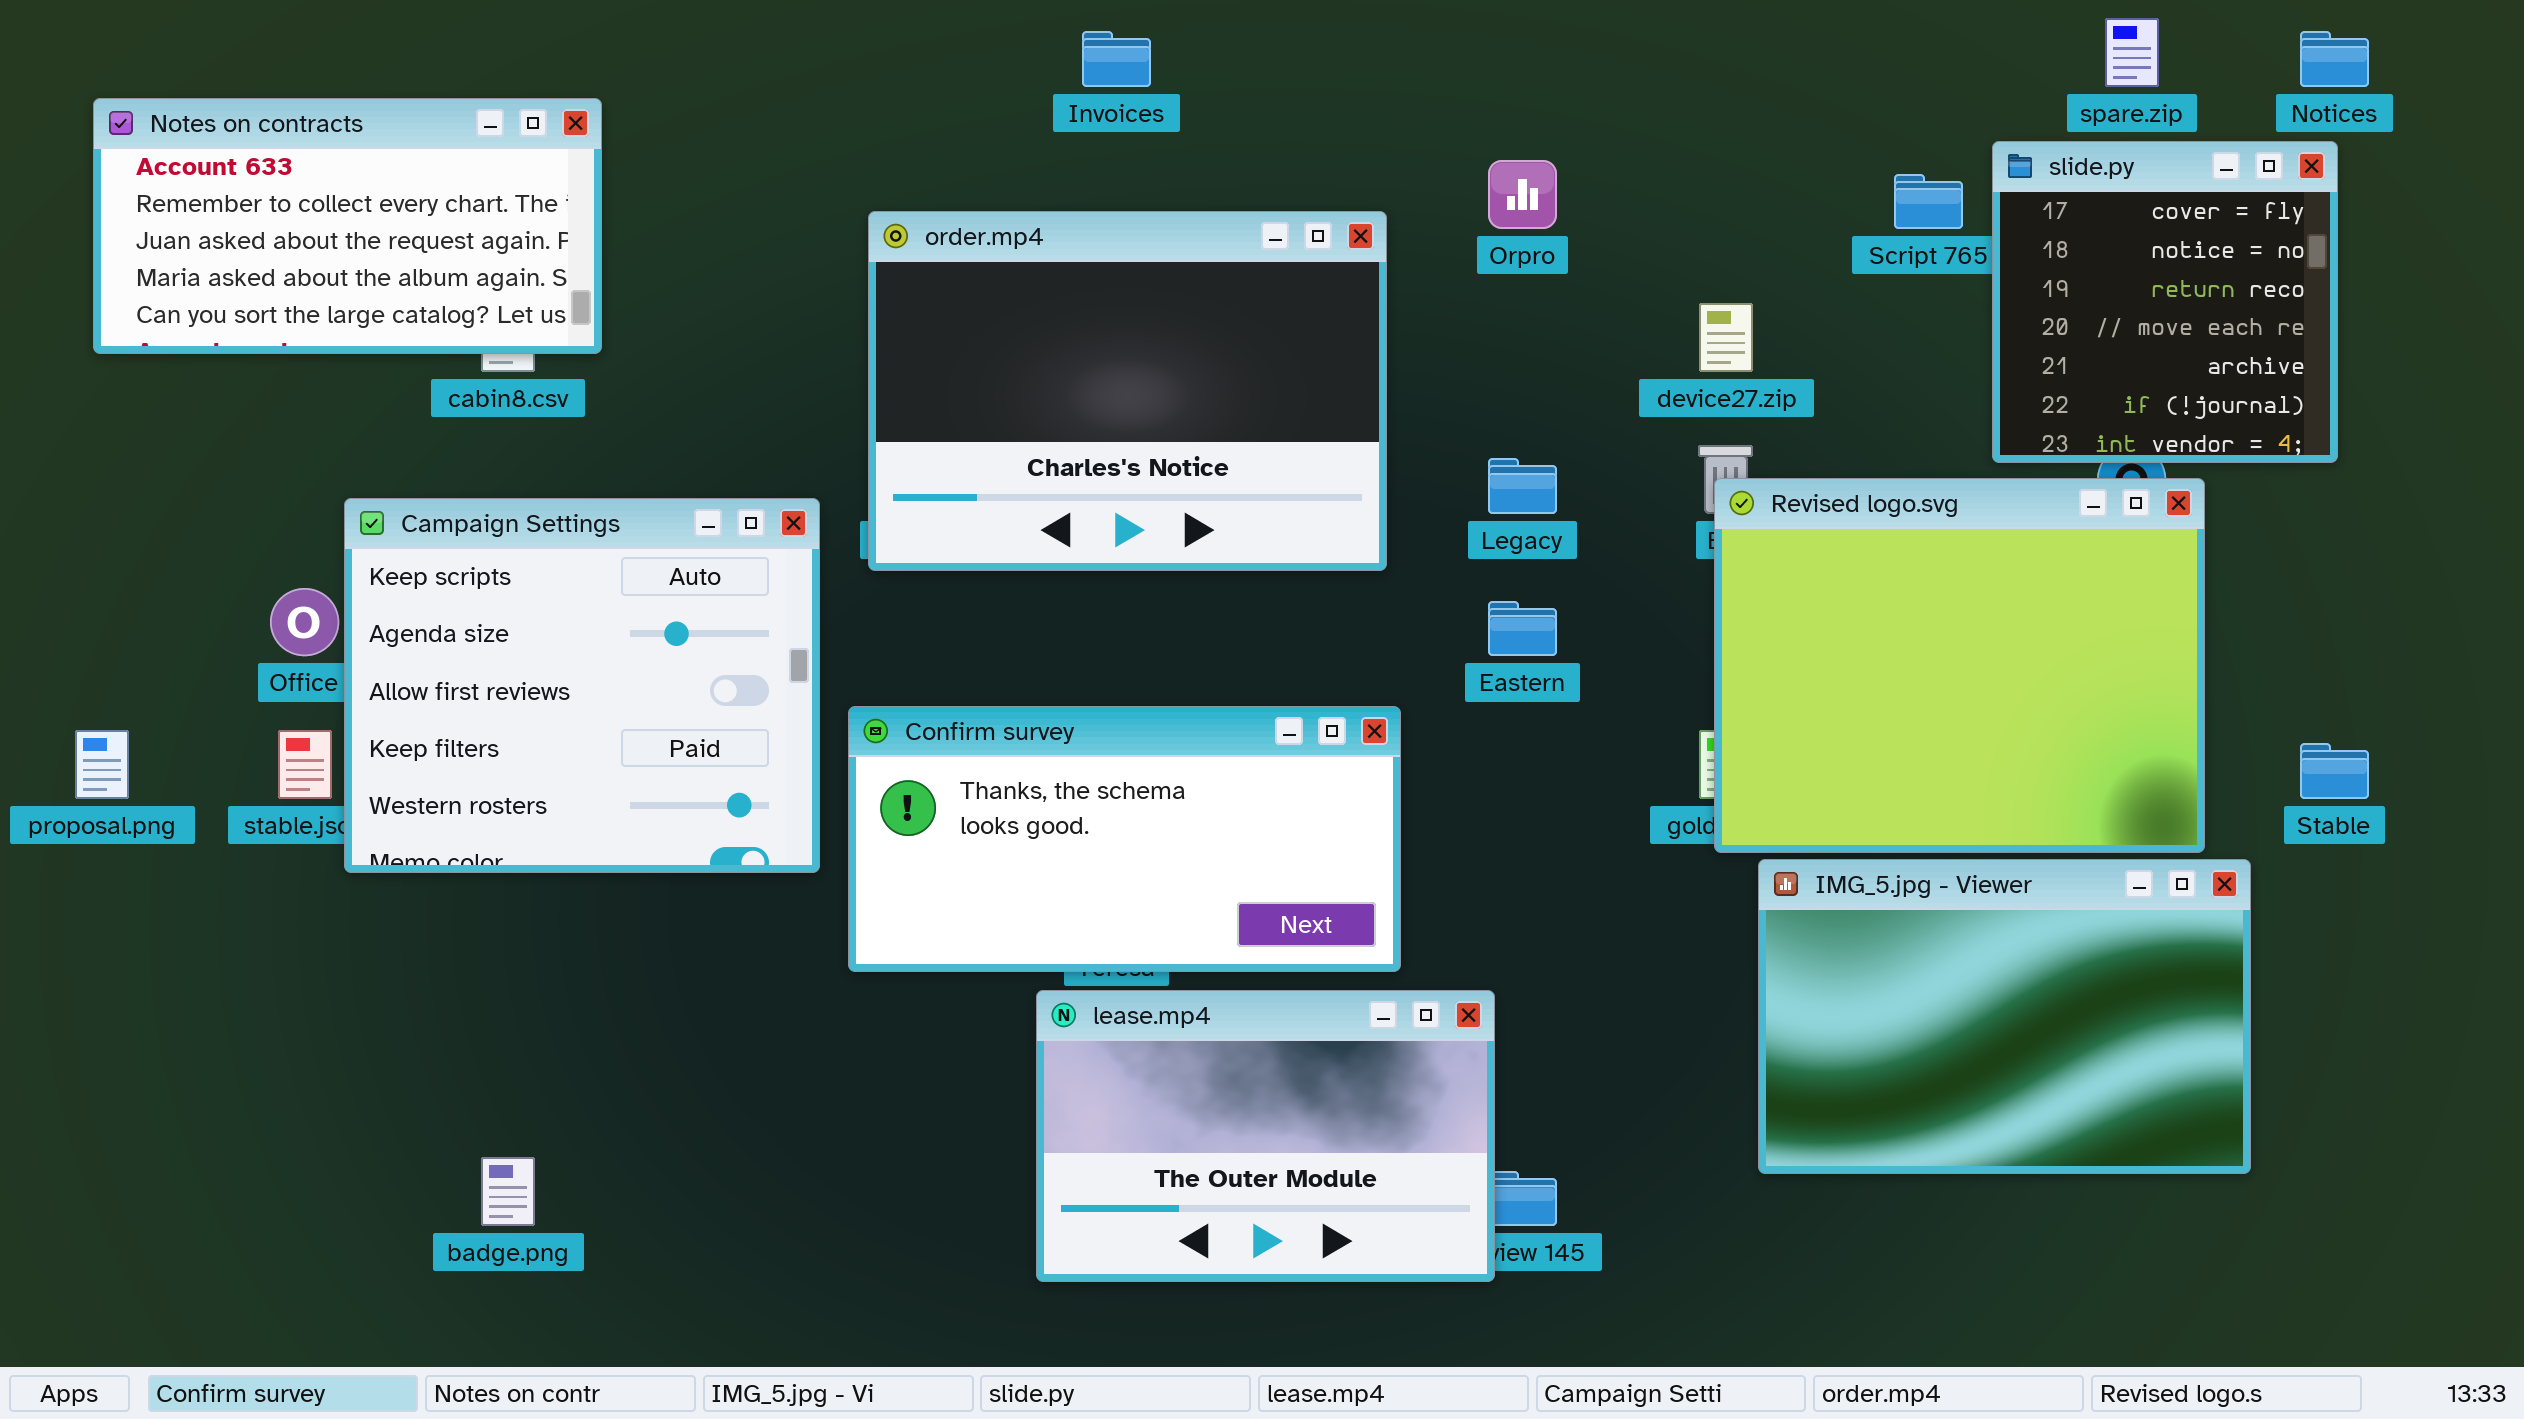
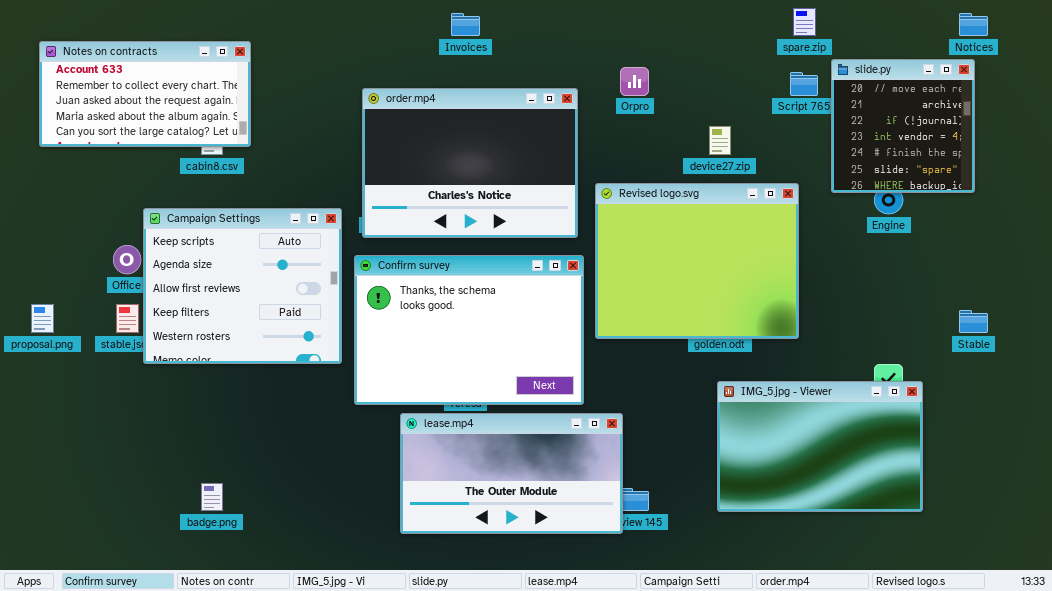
spare.zip: [2105,18,2159,87] -> [793,8,816,36], moved
slide.py: [1992,141,2338,463] -> [831,59,975,193], scrolled down 3 rows
Revised logo.svg: [1714,478,2205,853] -> [595,183,799,339], moved
Confirm survey: [848,706,1401,972] -> [354,255,584,405], resized
IMG_5.jpg - Viewer: [1758,859,2251,1174] -> [717,381,923,512], moved
lease.mp4: [1036,990,1495,1282] -> [400,413,623,534], resized

